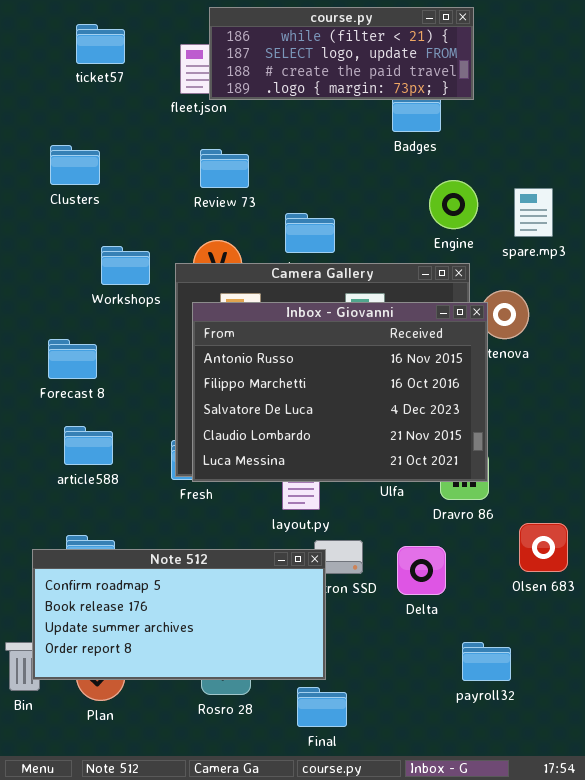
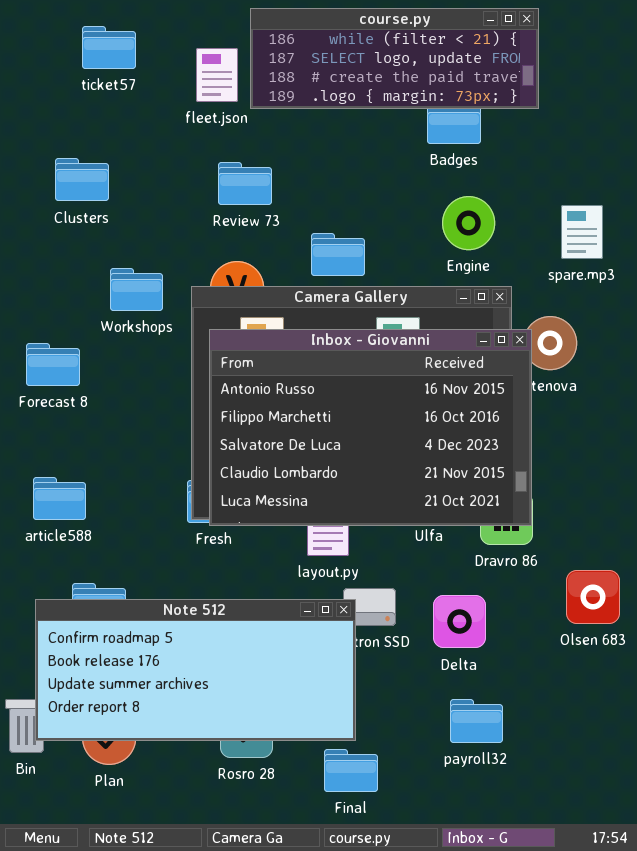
course.py: [209,7,474,100] -> [250,8,539,109], moved
Engine: [429,180,478,229] -> [442,196,495,250], moved
Forecast 8: [48,339,97,379] -> [26,343,80,386], moved
article588: [64,426,113,465] -> [33,477,86,520], moved
payroll32: [462,642,511,681] -> [450,699,503,743], moved

